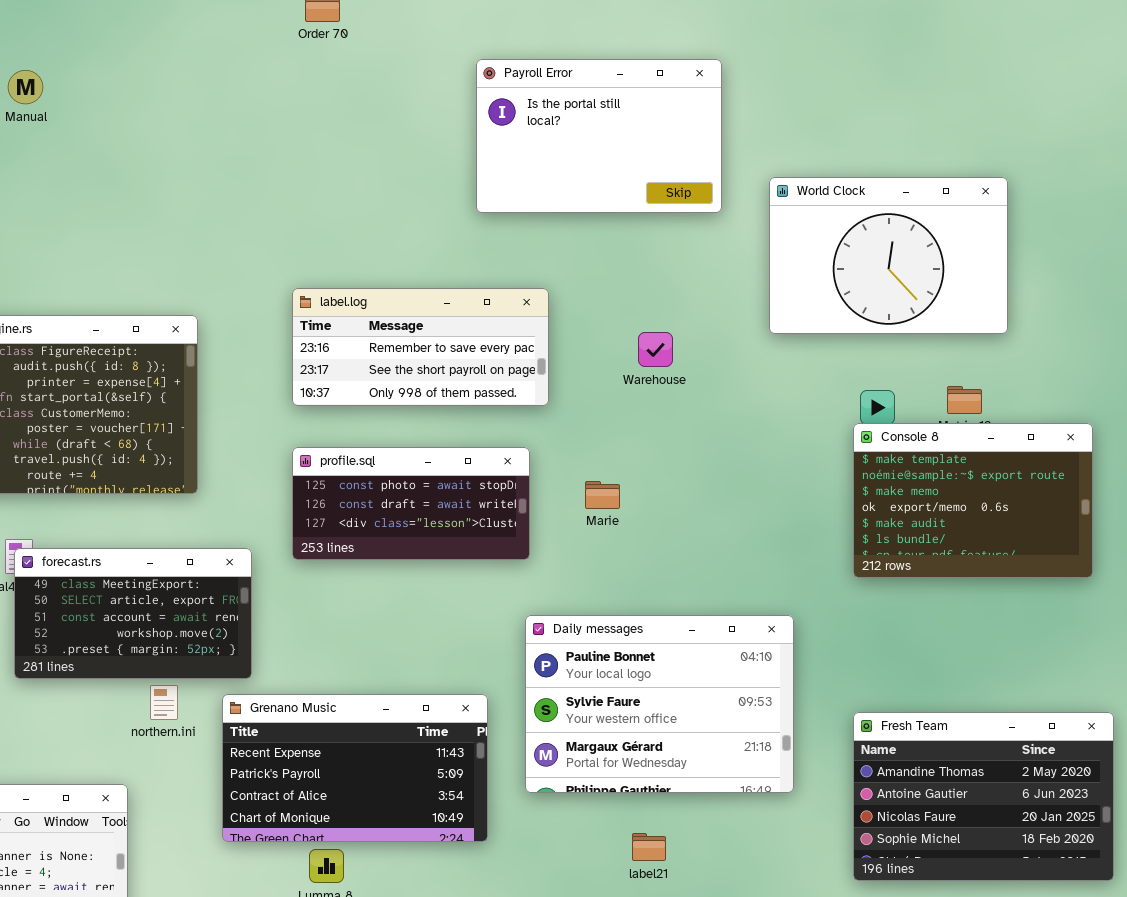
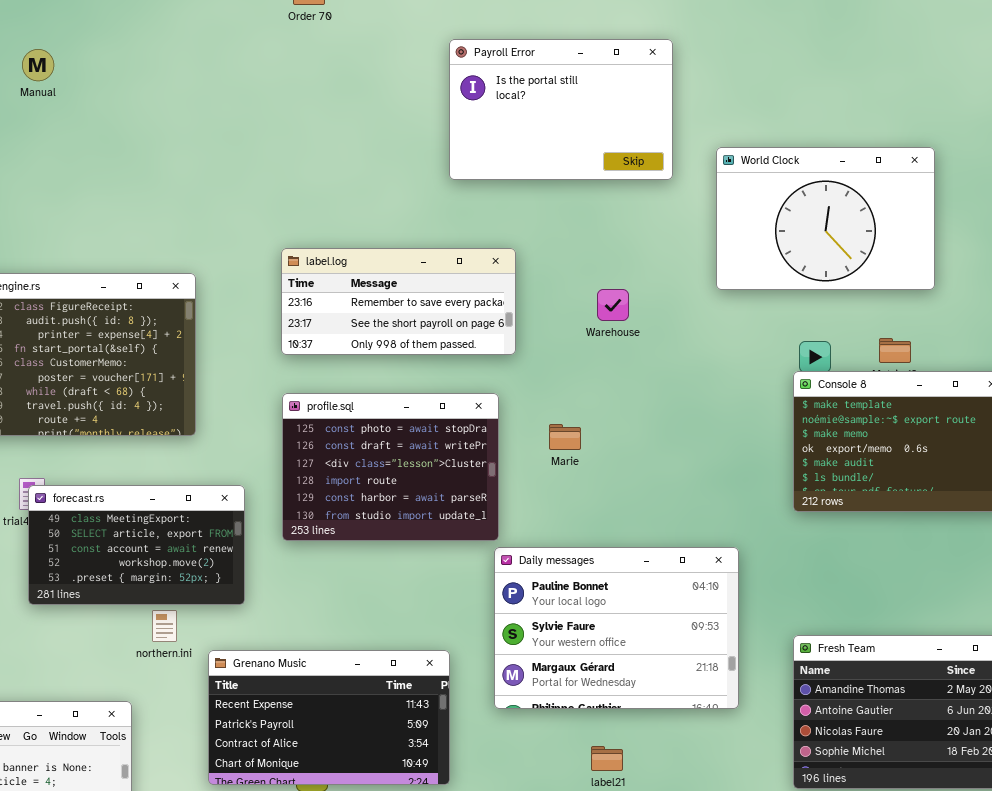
profile.sql: [292,447,530,560] -> [282,393,499,541], resized
Grenano Music: [222,694,488,842] -> [208,650,450,785], moved

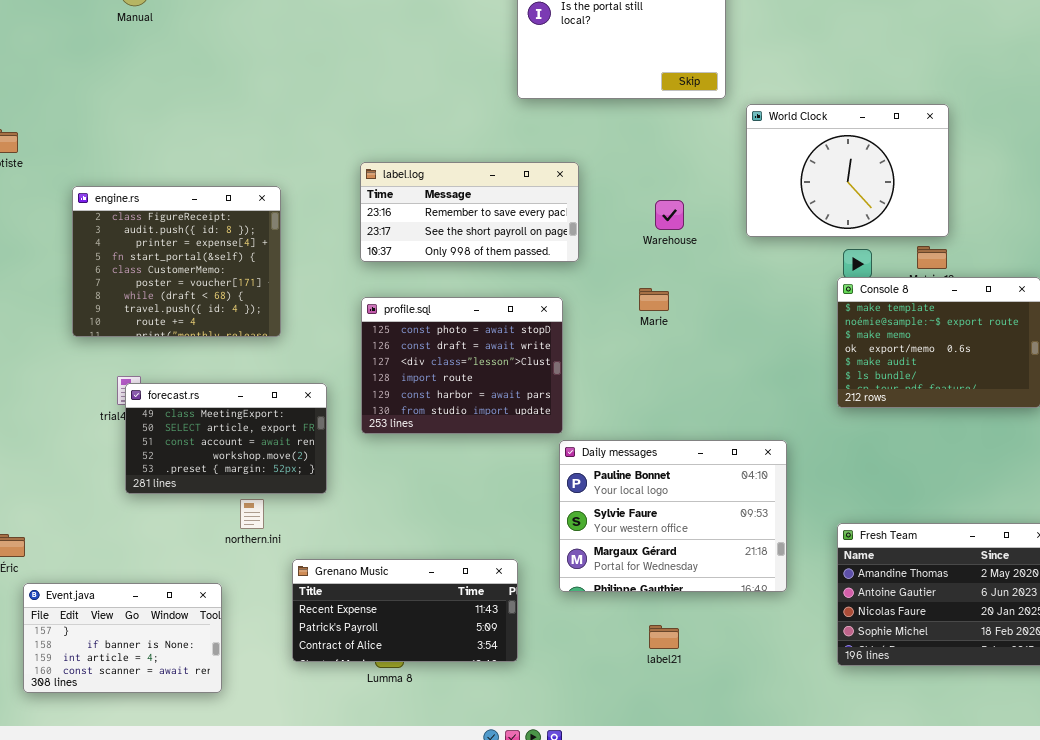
World Clock: [716,147,935,290] -> [746,104,949,237], moved
Marie: [549,424,581,450] -> [639,288,669,311], moved
Grenano Music: [208,650,450,785] -> [292,559,518,662], resized

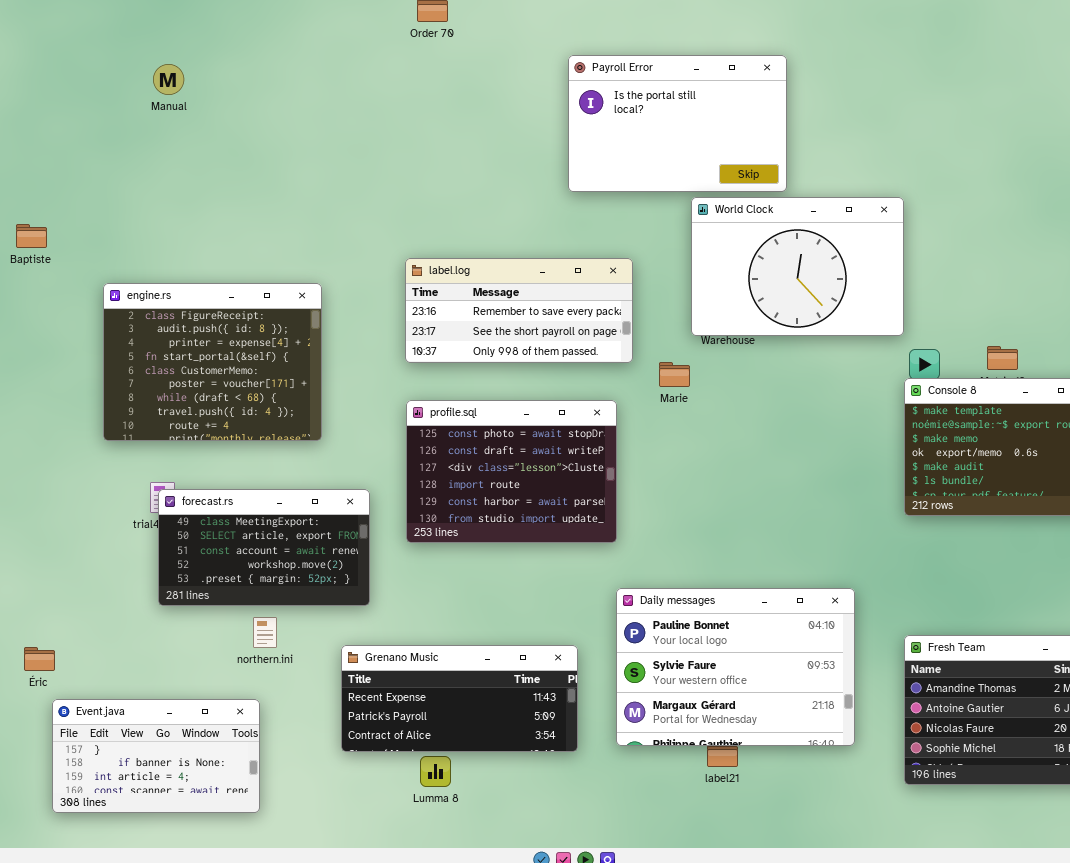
World Clock: [746,104,949,237] -> [691,197,904,336], moved
Marie: [639,288,669,311] -> [659,362,690,387], moved
Daily messages: [559,440,787,592] -> [616,588,855,746], moved
northern.ini: [240,499,264,529] -> [253,617,277,648], moved
Grenano Music: [292,559,518,662] -> [341,645,578,752], moved

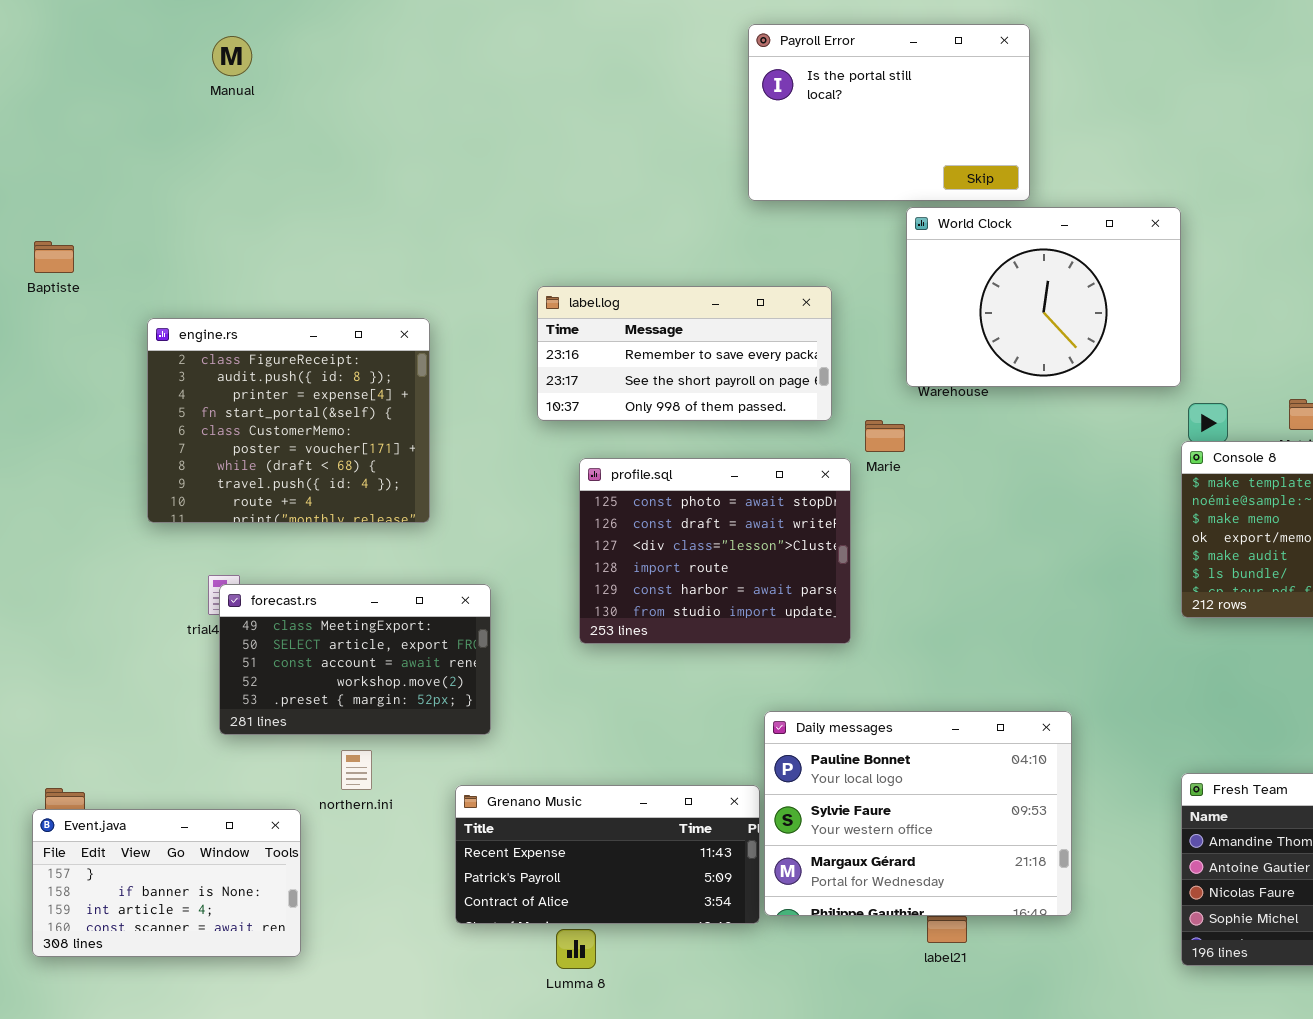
profile.sql: [406,400,617,543] -> [579,458,851,644], moved
Daily messages: [616,588,855,746] -> [764,711,1072,916], moved
Event.java: [52,699,260,813] -> [32,809,301,957], moved

